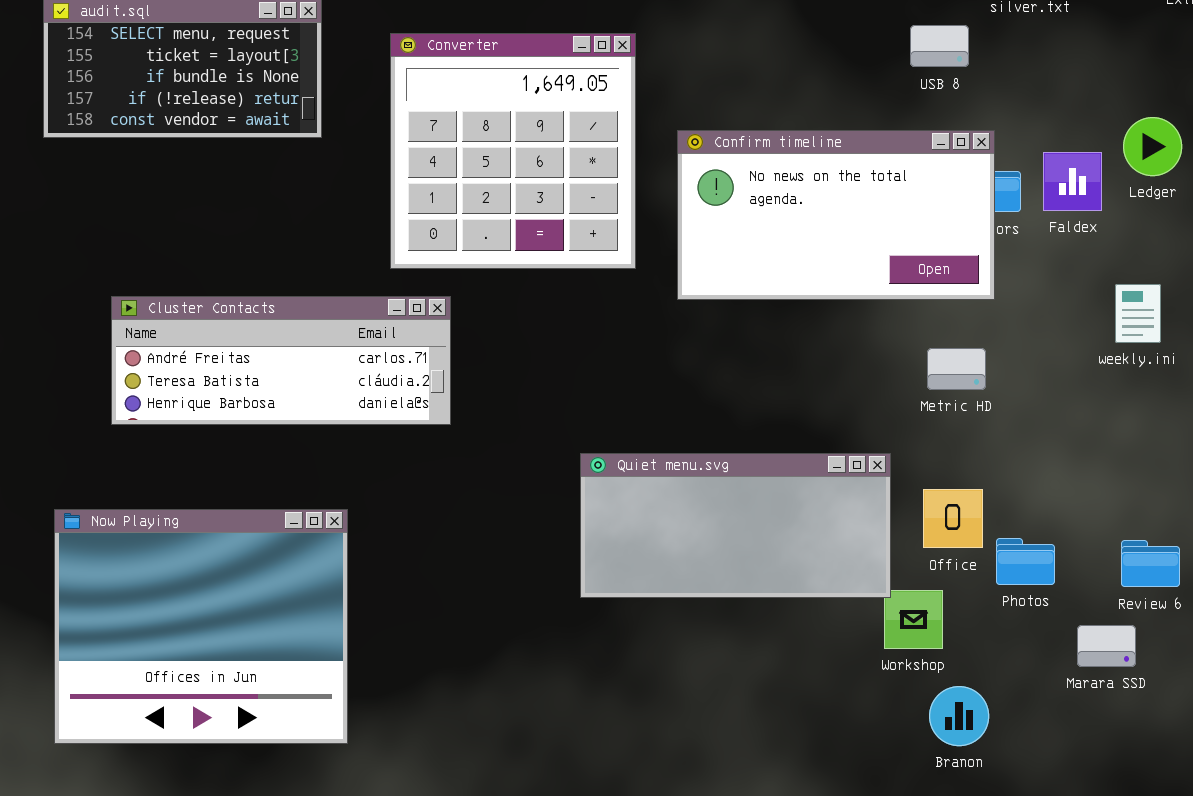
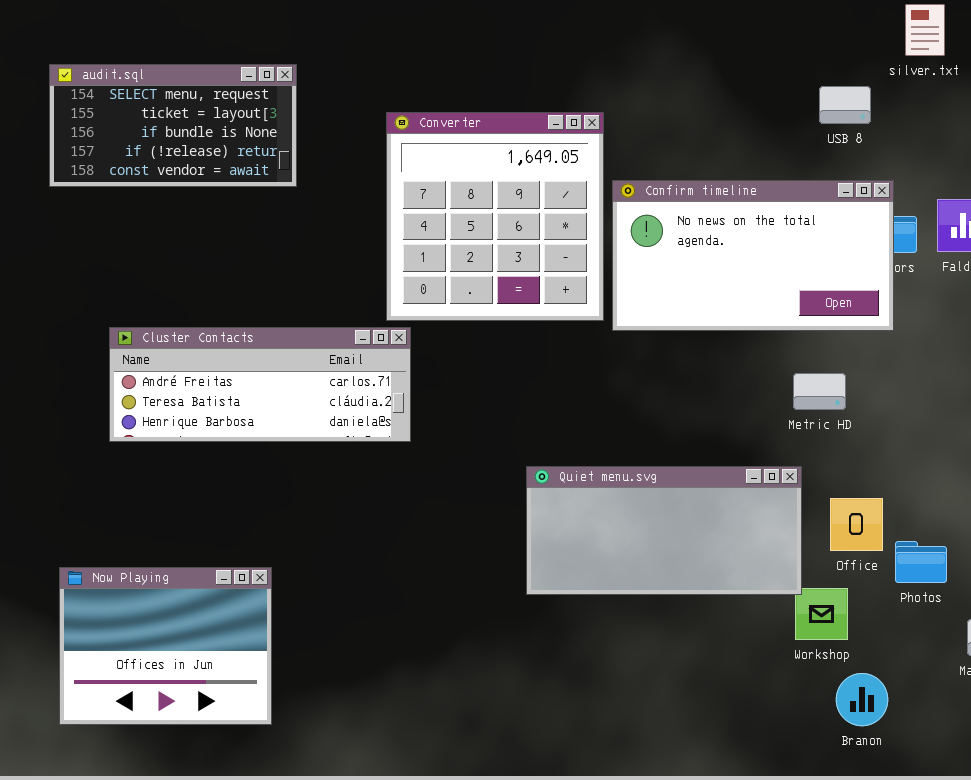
Converter: [390,33,636,269] -> [386,112,604,321], moved
Metric HD: [927,348,986,390] -> [793,373,846,410], moved
Now Playing: [54,509,348,744] -> [59,567,272,725], resized

